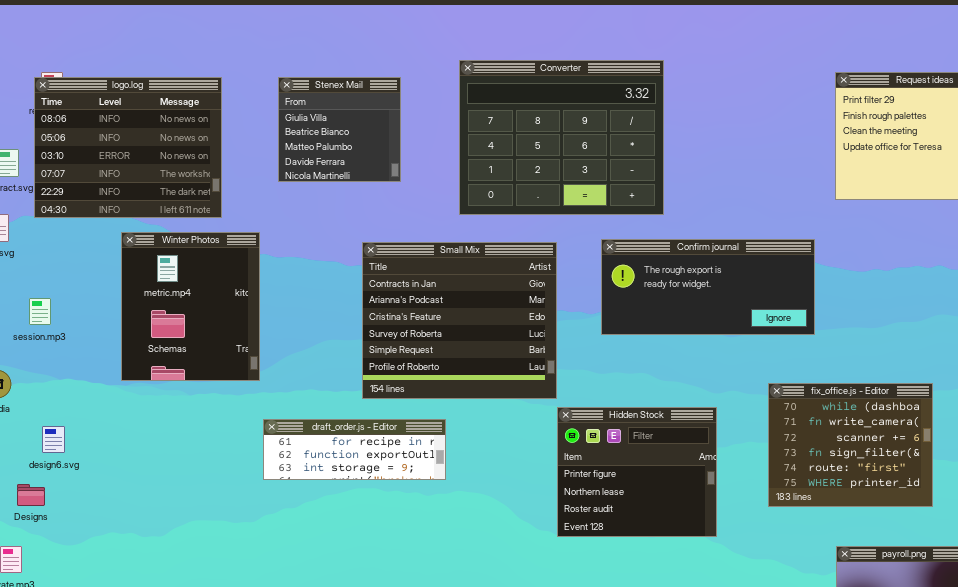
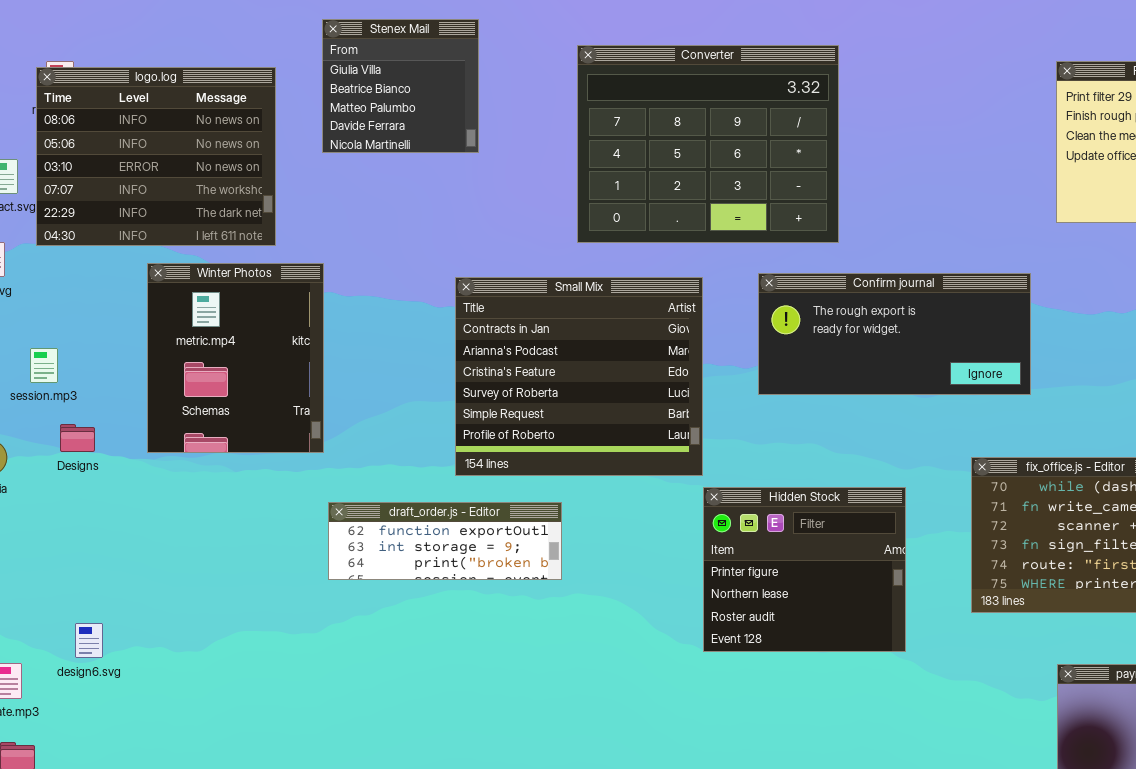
Stenex Mail: [278,77,401,182] -> [322,19,479,153], moved
draft_order.js - Editor: [263,419,446,480] -> [328,502,562,580], scrolled down 1 row
design6.svg: [42,426,65,453] -> [75,623,103,658], moved
Designs: [17,484,45,506] -> [60,424,95,452], moved

